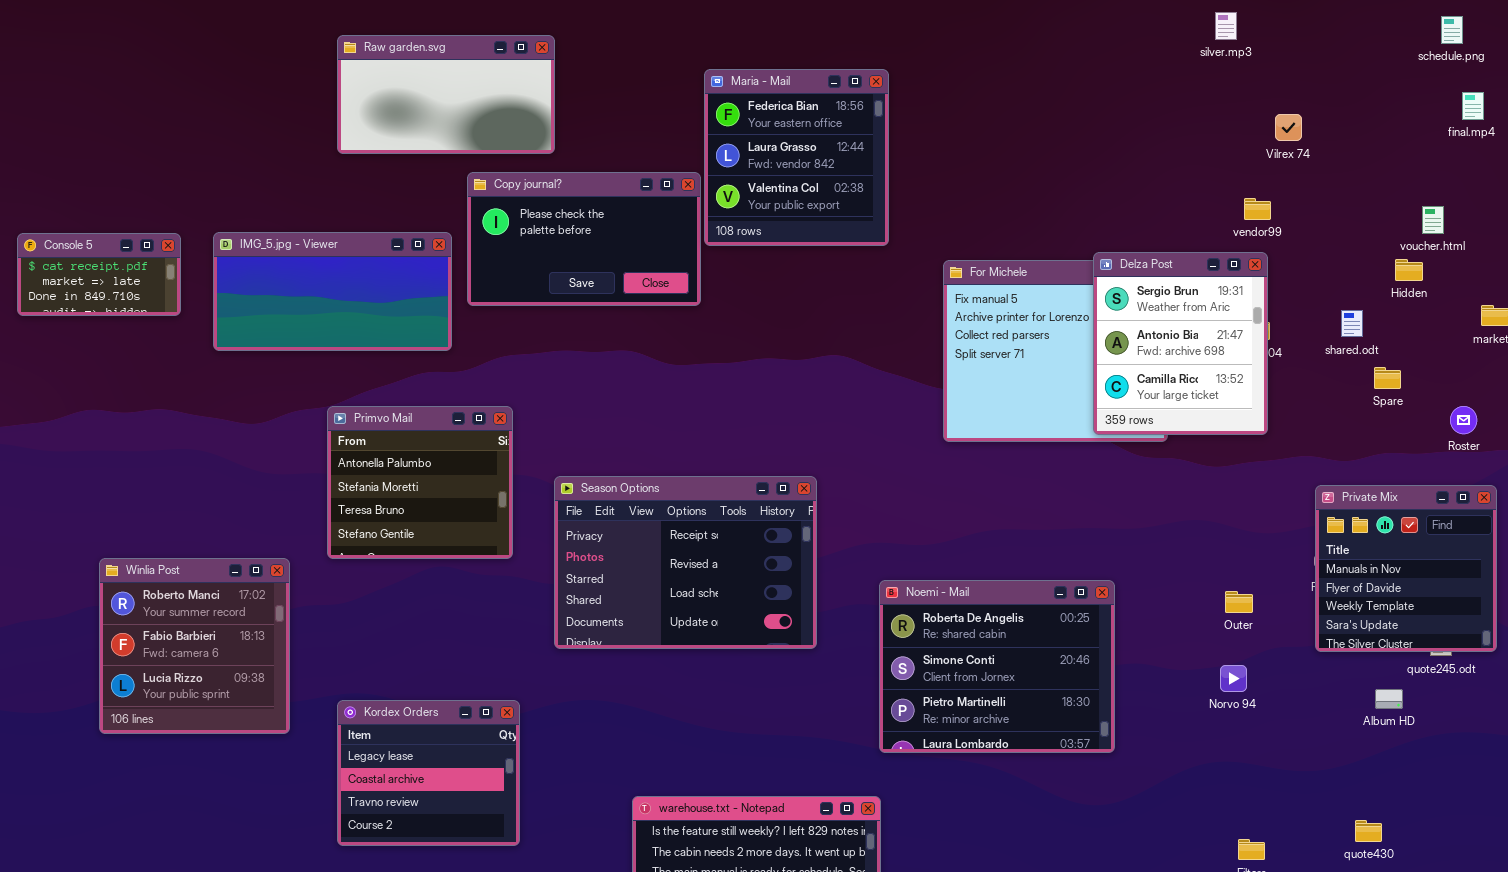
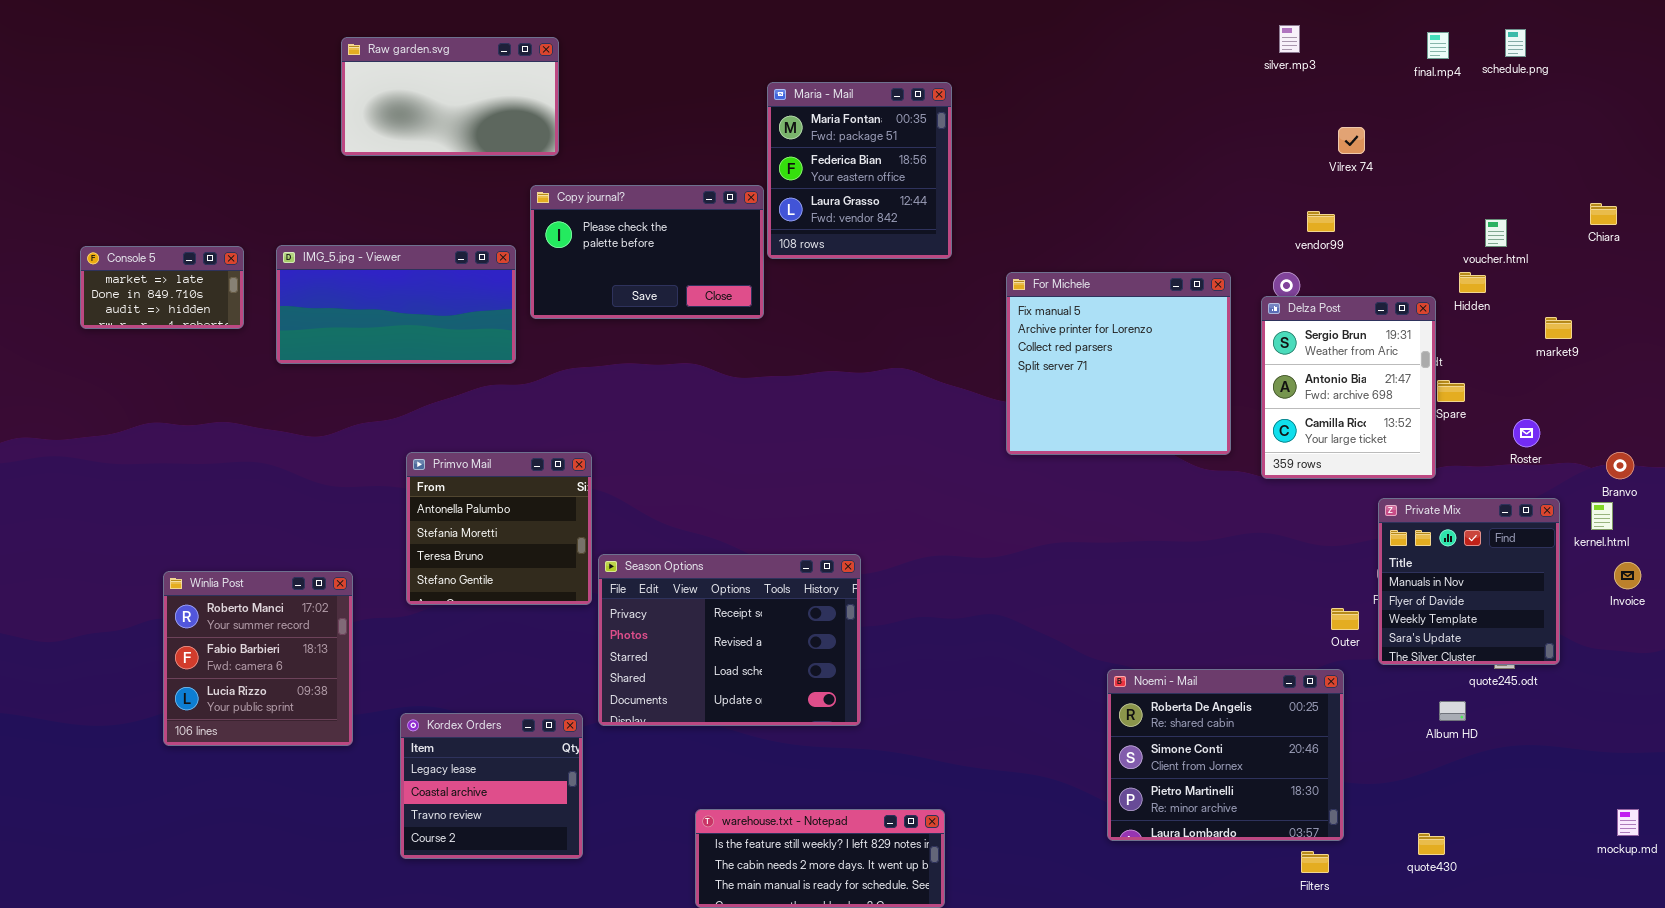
Raw garden.svg: [337,35,555,154] -> [341,37,559,156], moved
Maria - Mail: [704,69,889,246] -> [767,82,952,259], scrolled up 1 row
final.mp4: [1462,92,1484,120] -> [1427,32,1449,59], moved
Console 5: [17,233,181,316] -> [80,246,244,329], scrolled down 1 row
Delza Post: [1093,252,1268,435] -> [1261,296,1436,479], moved
Primvo Mail: [327,406,513,559] -> [406,452,592,605], moved
Season Options: [554,476,817,649] -> [598,554,861,726], moved
Noemi - Mail: [879,580,1115,753] -> [1107,669,1344,841], moved
Outer: [1225,591,1253,613] -> [1331,608,1359,630], moved

